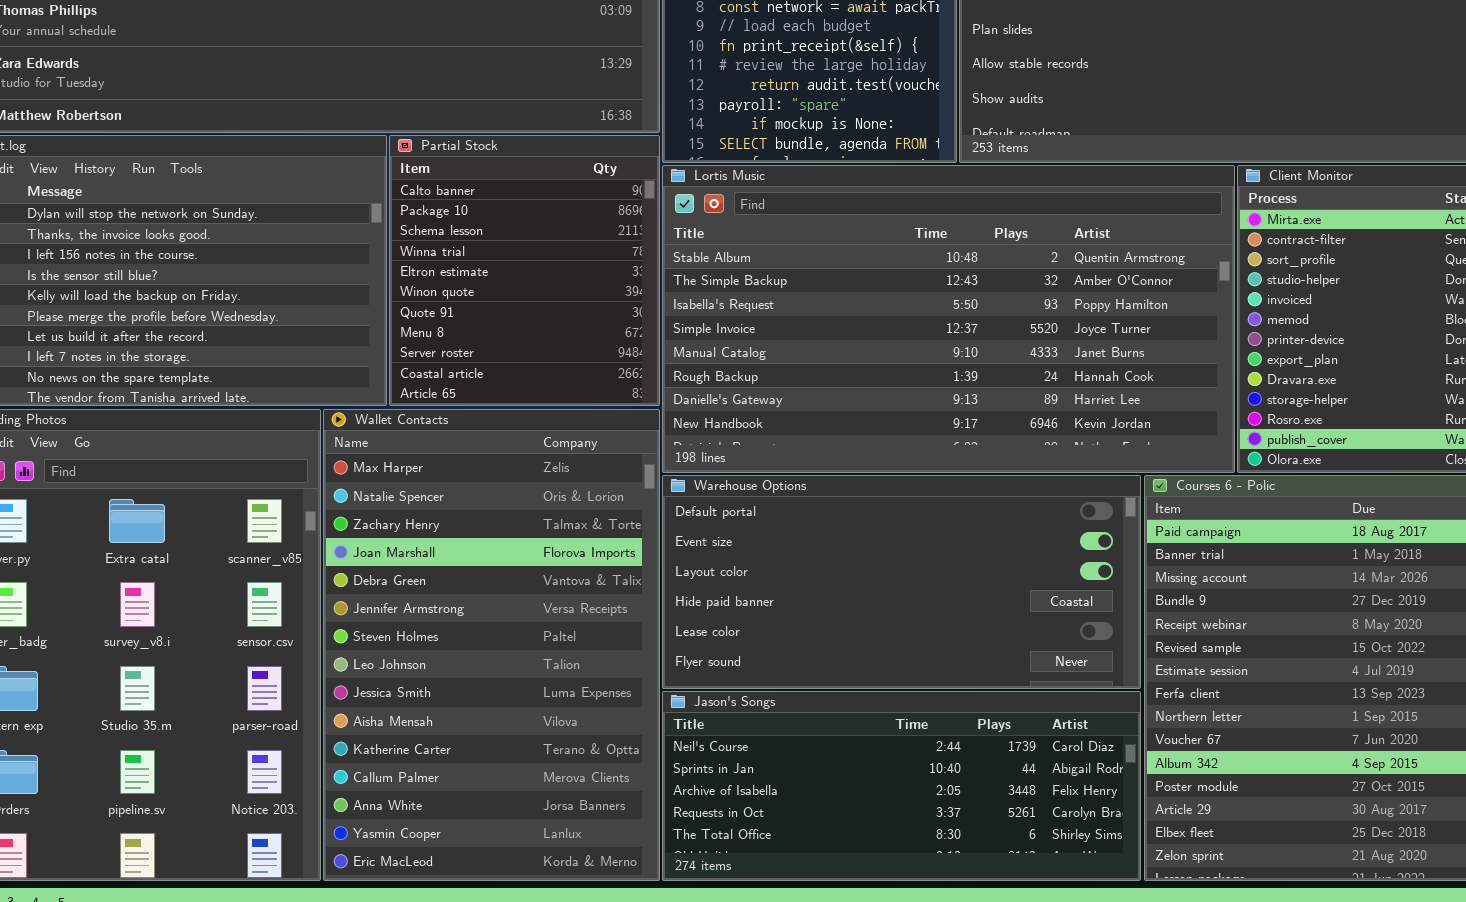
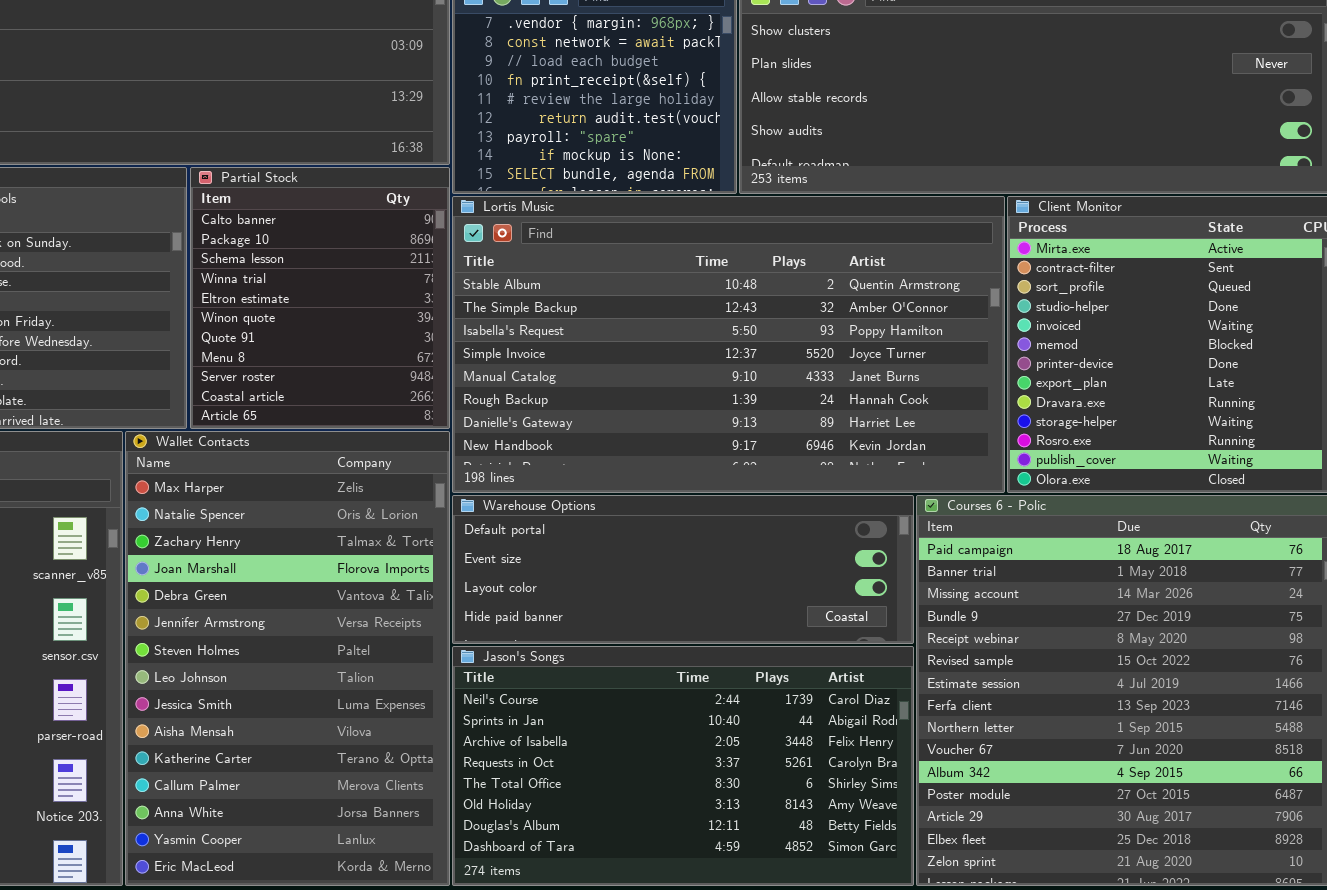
Warehouse Options: [662,475,1141,689] -> [452,495,914,644], resized
Jason's Songs: [662,691,1141,881] -> [452,646,914,886], resized

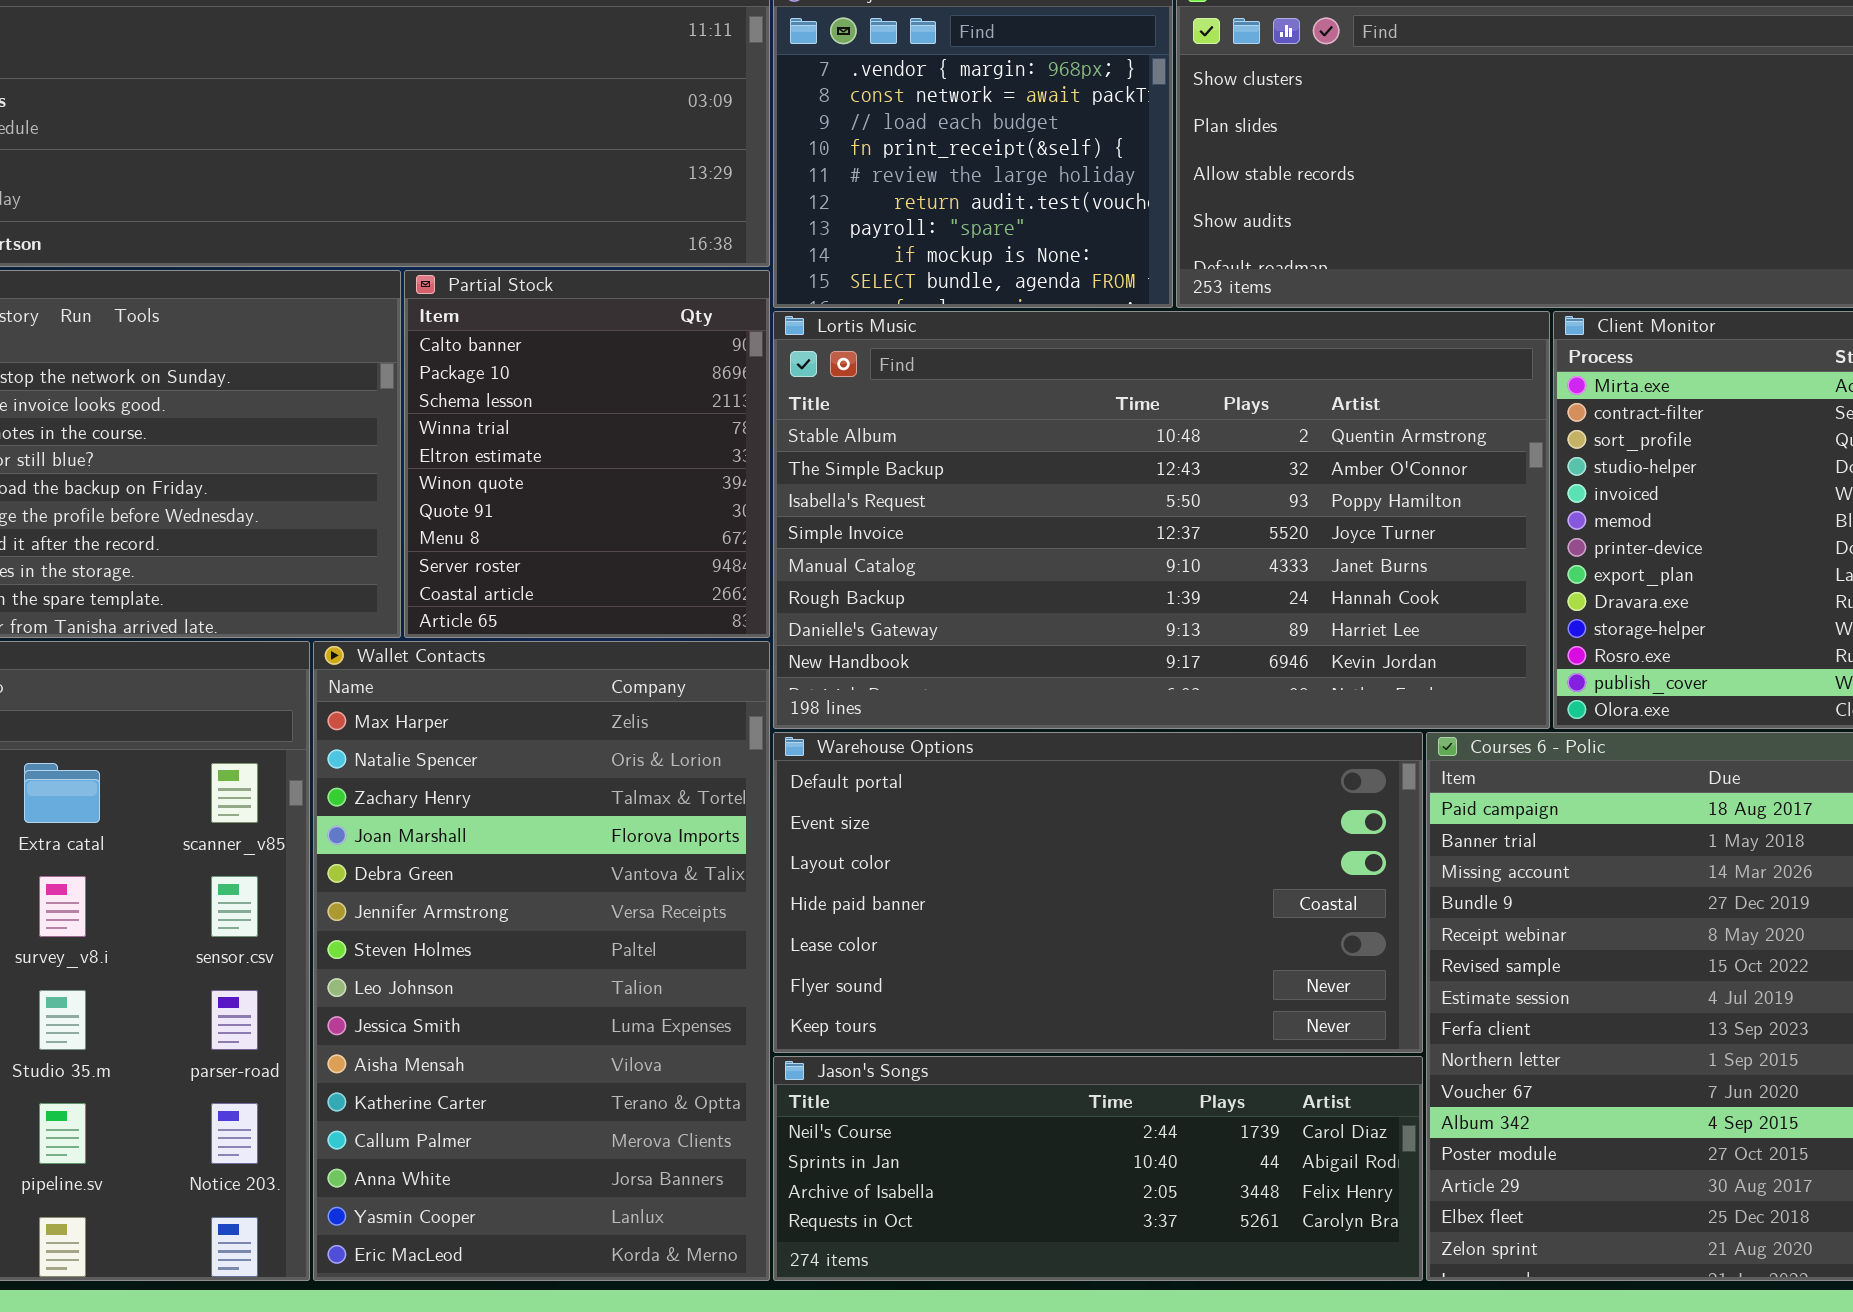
Warehouse Options: [452,495,914,644] -> [773,732,1423,1053], resized
Jason's Songs: [452,646,914,886] -> [773,1056,1423,1281], resized

